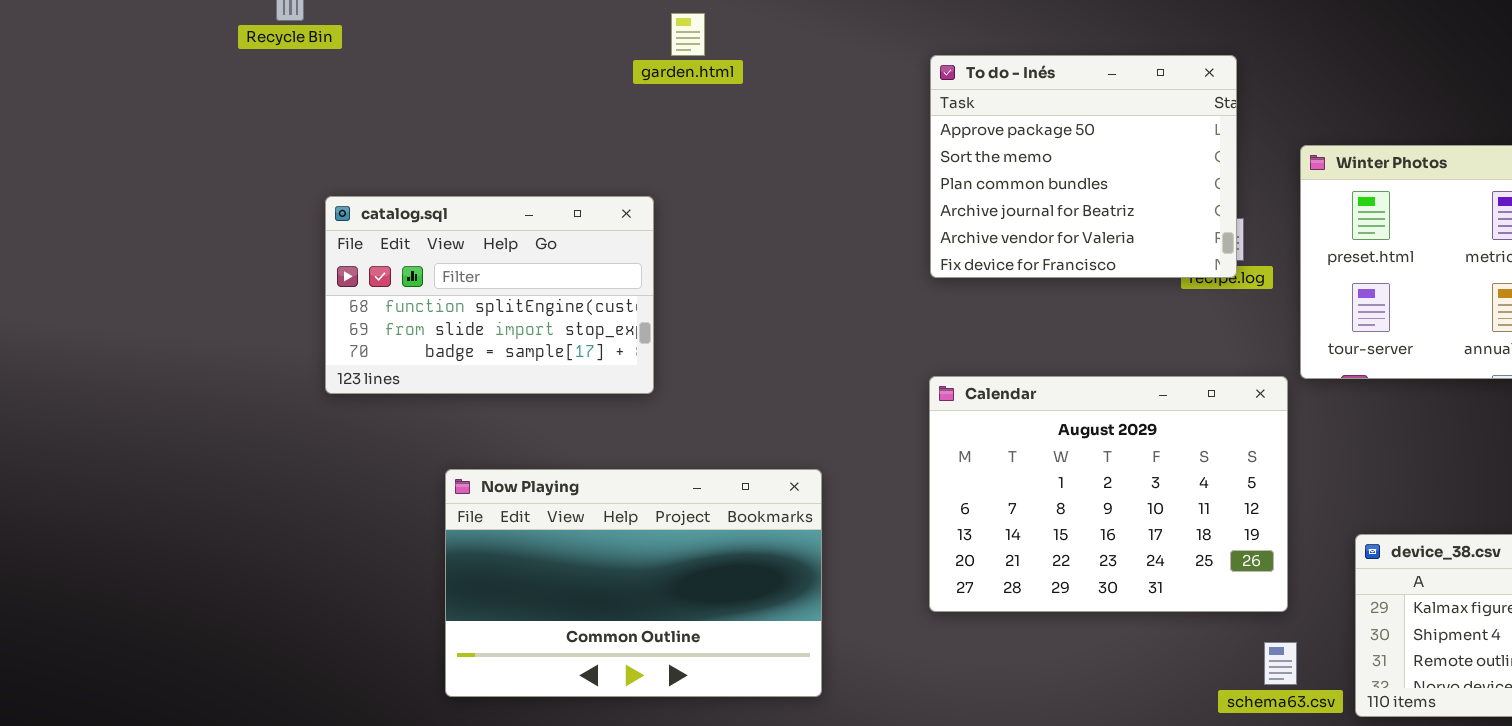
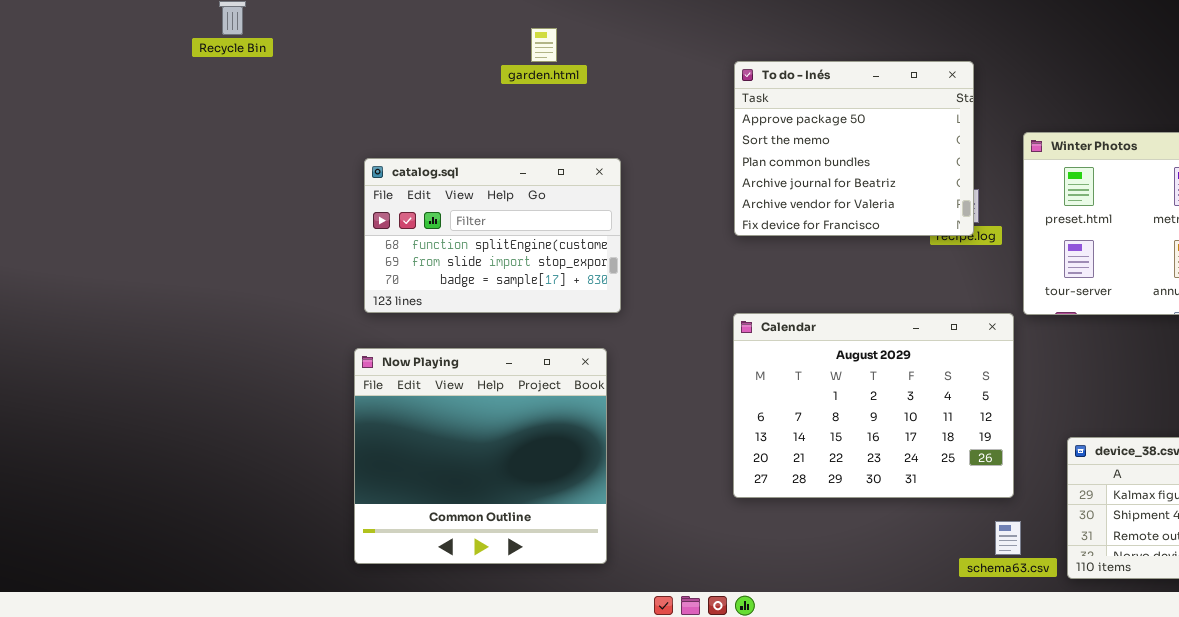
catalog.sql: [325,196,654,394] -> [364,158,621,313], moved
Now Playing: [445,469,822,697] -> [354,348,607,564], resized

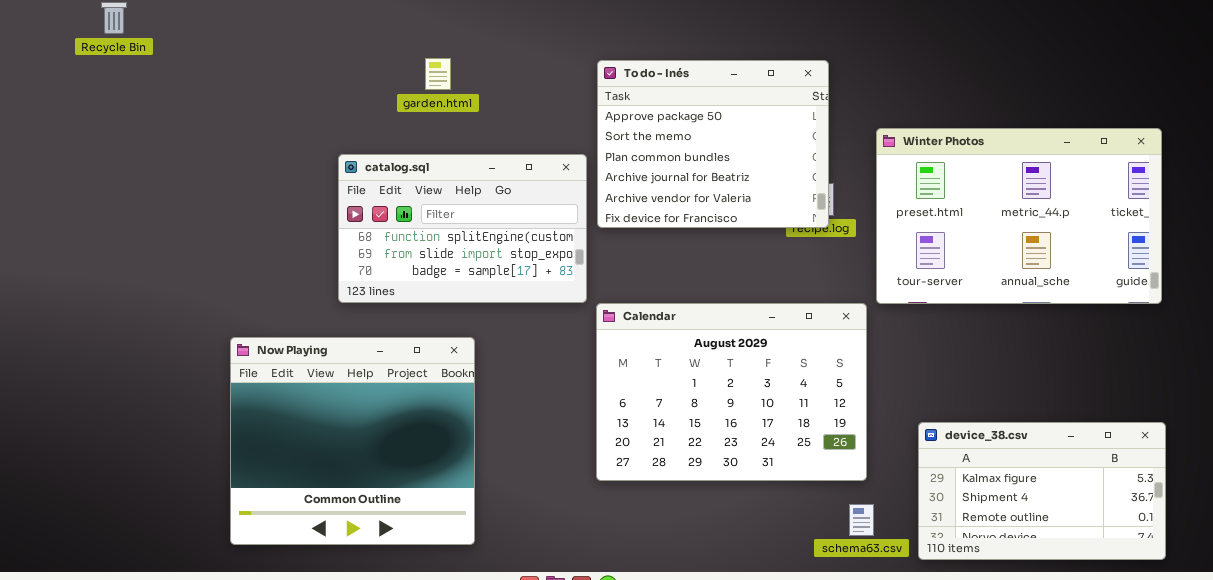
garden.html: [531,28,557,62] -> [425,58,451,90], moved
catalog.sql: [364,158,621,313] -> [338,154,587,303], moved

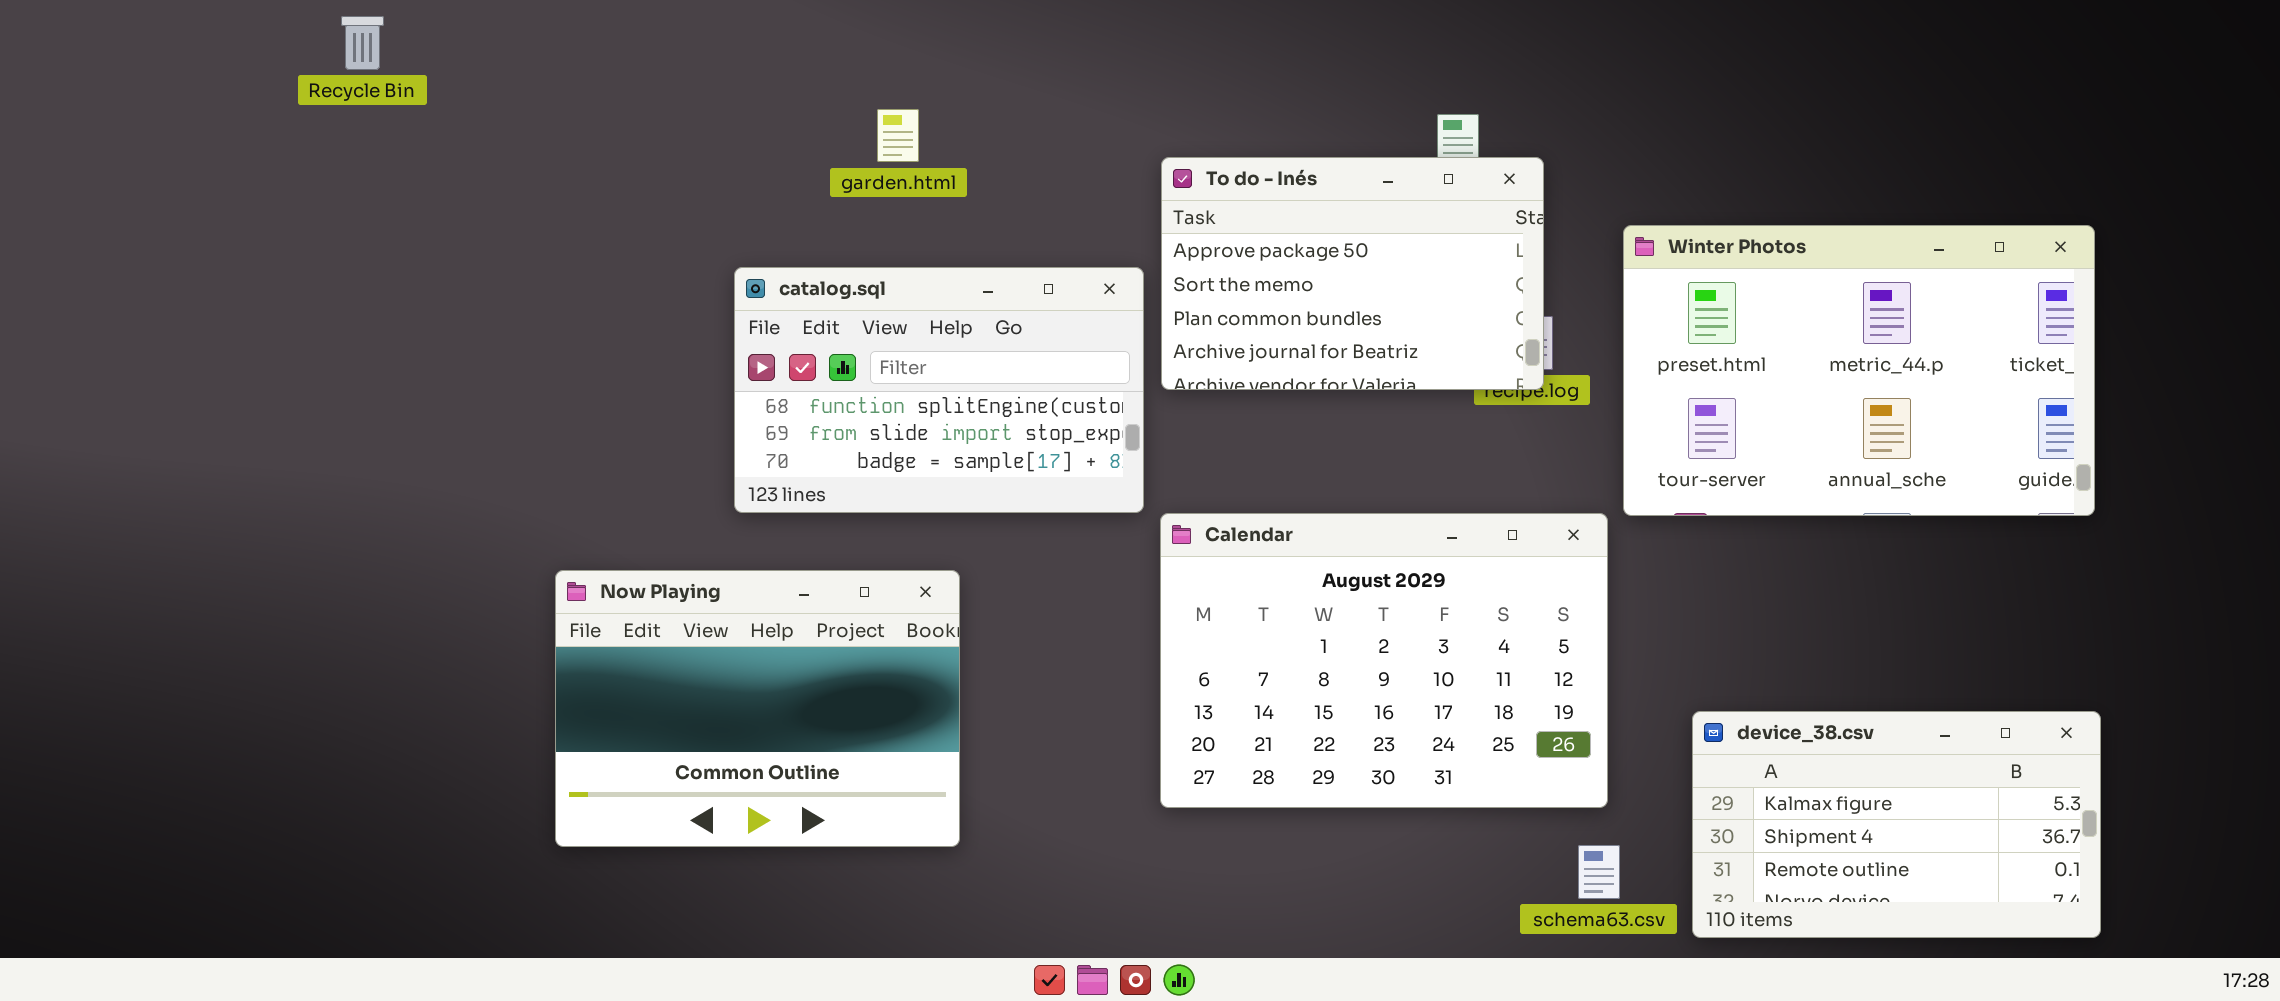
To do - Inés: [597,60,829,228] -> [1161,157,1544,390], resized
Now Playing: [230,337,475,545] -> [555,570,960,847], resized

